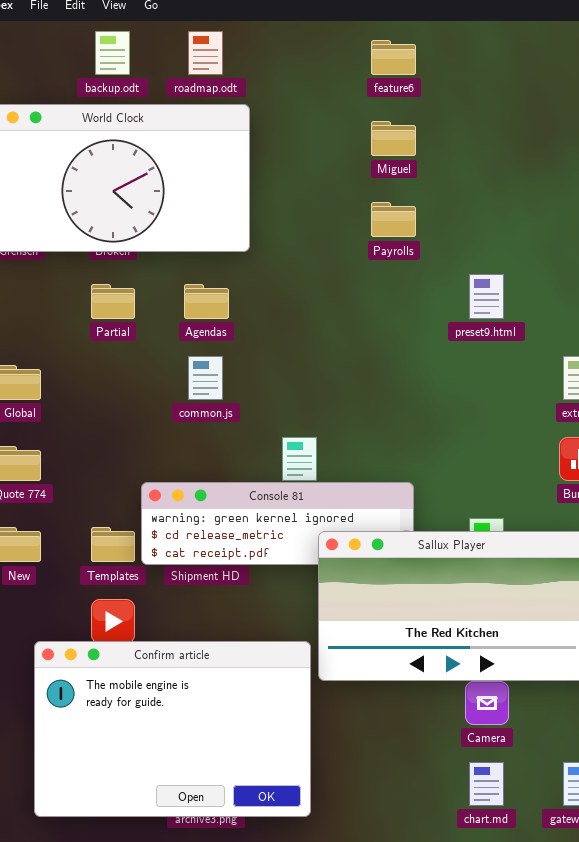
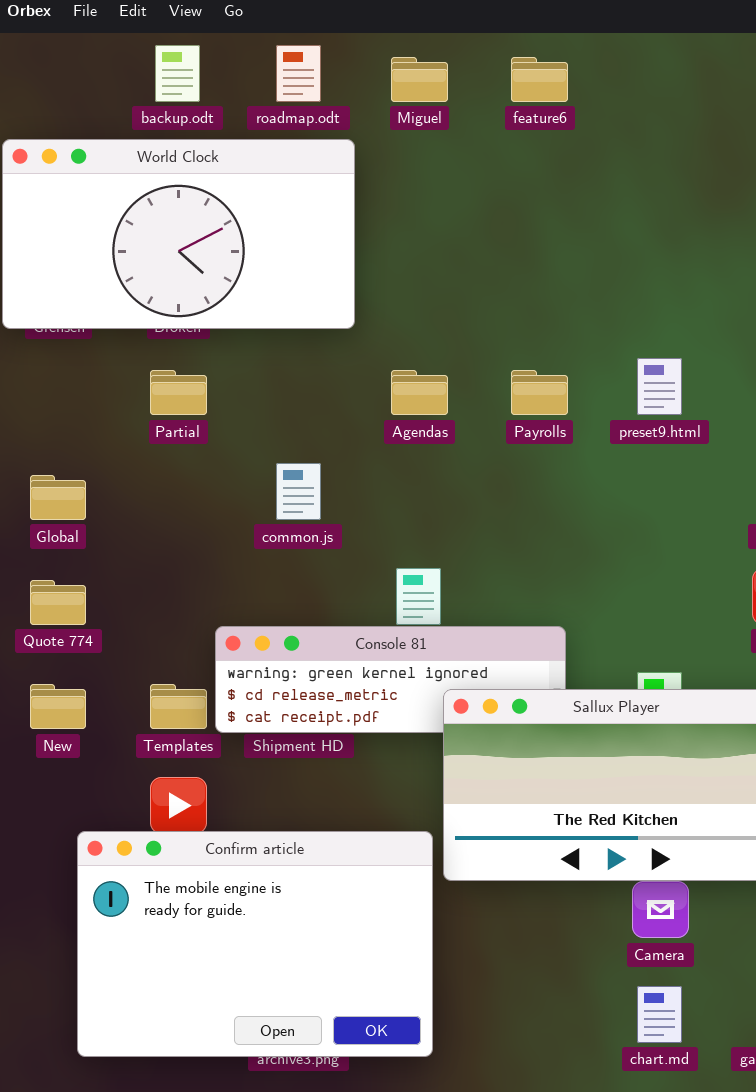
Miguel: [371,121,416,156] -> [391,57,448,102], moved
Payrolls: [371,202,416,237] -> [511,370,568,415], moved
Agendas: [184,284,229,319] -> [391,370,448,415], moved

